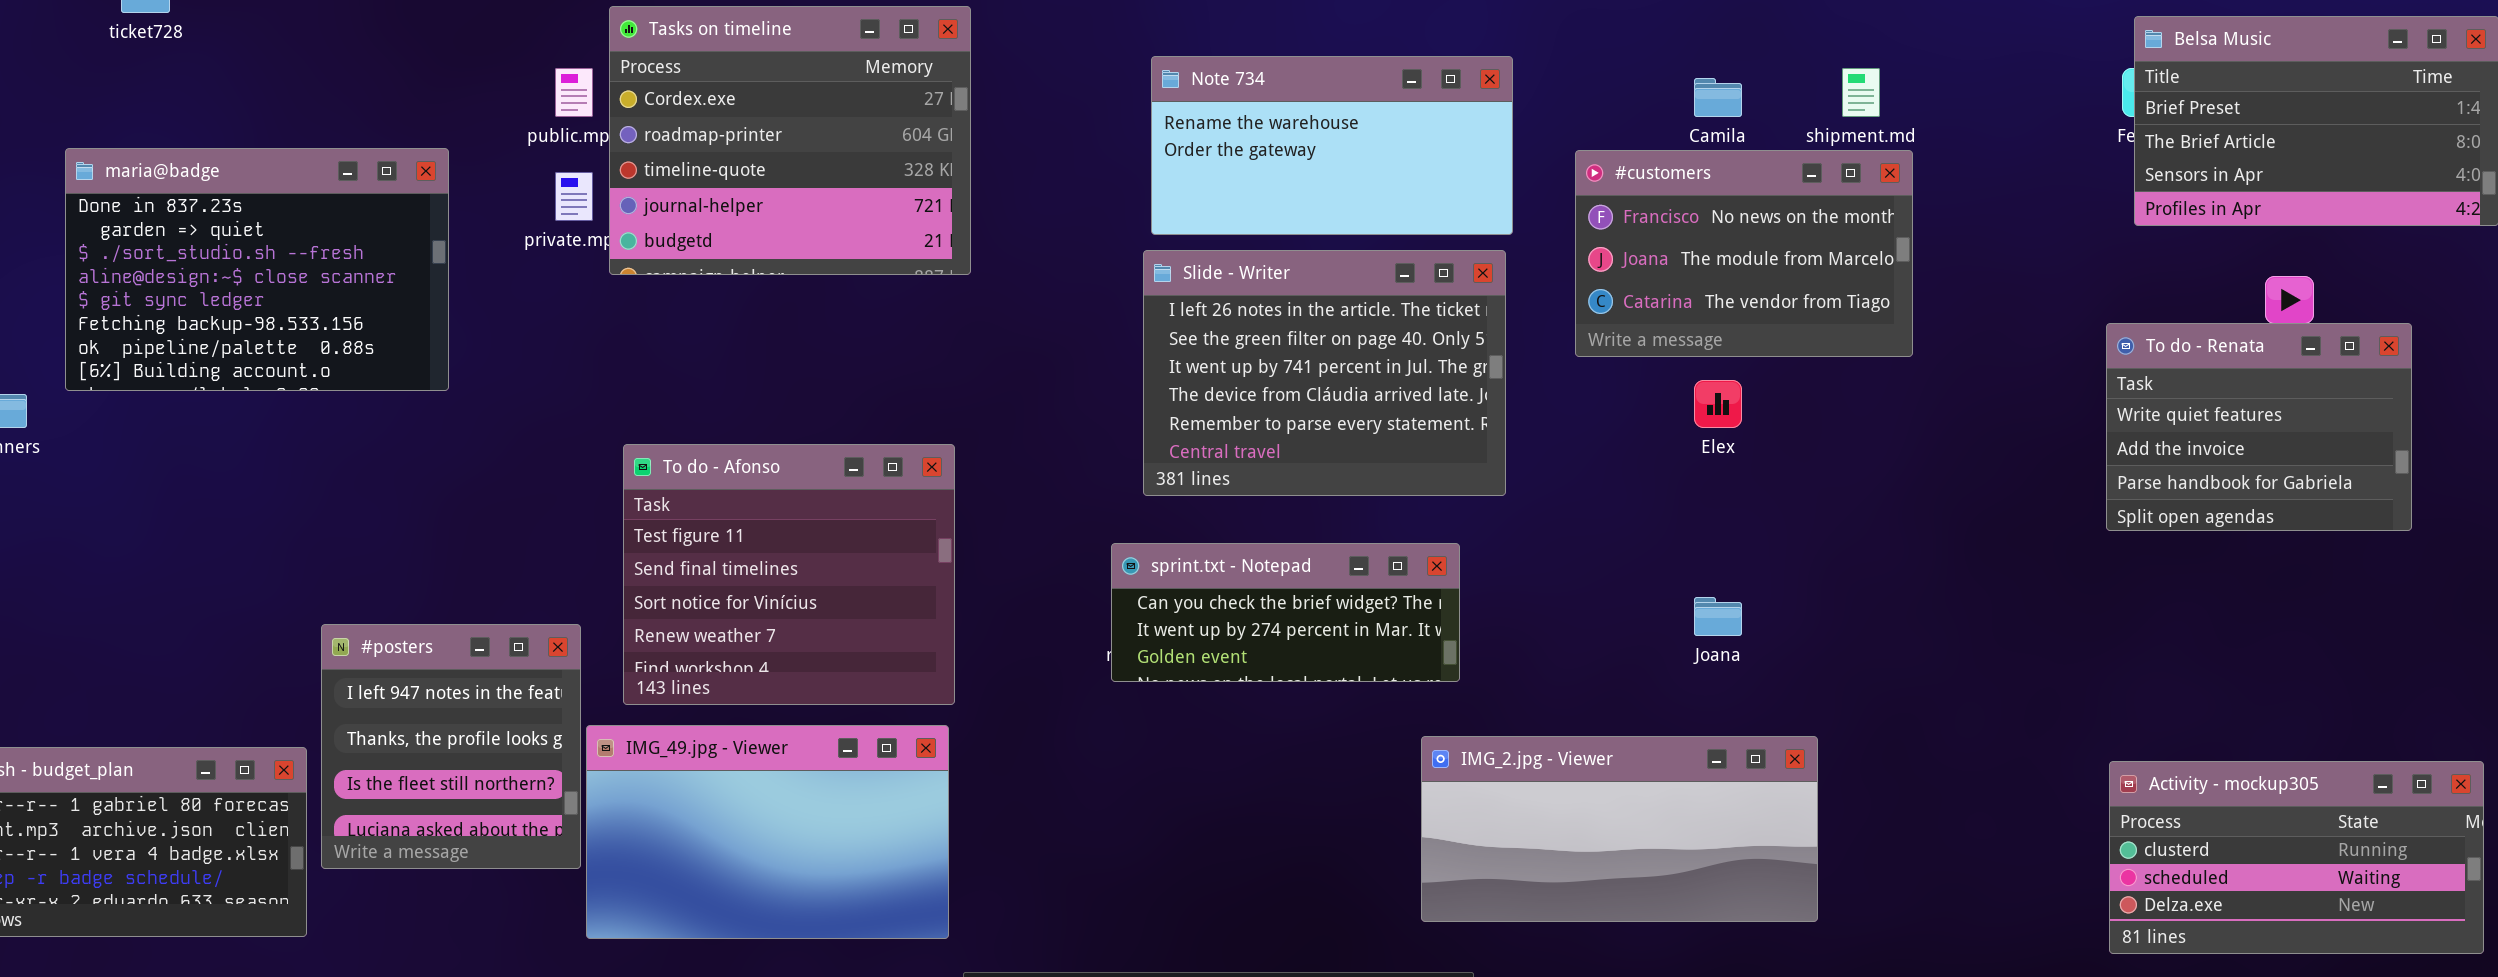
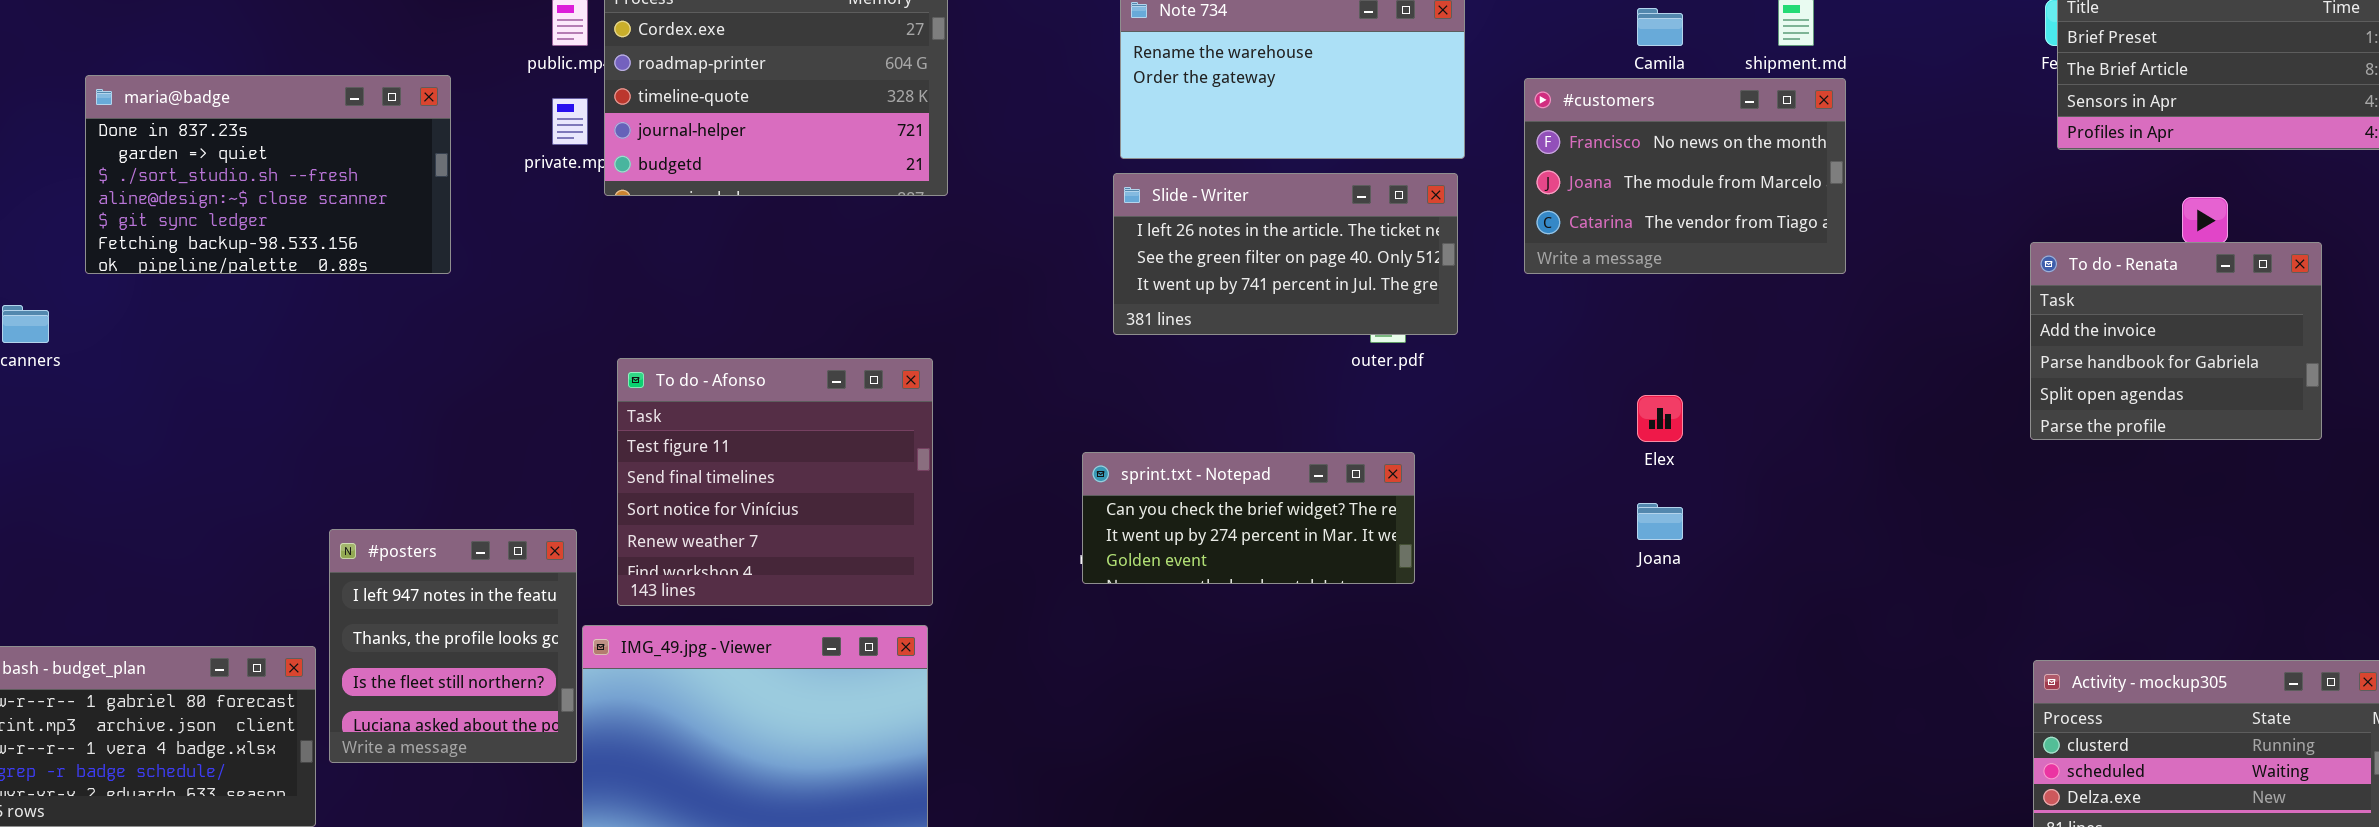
maria@badge: [65,148,449,391] -> [85,75,451,274], resized
Slide - Writer: [1143,250,1506,496] -> [1113,173,1458,335], resized
To do - Renata: [2106,323,2412,531] -> [2030,242,2322,440], scrolled down 1 row
Elex: [1694,380,1742,428] -> [1637,395,1683,442], moved
IMG_2.jpg - Viewer: [1421,736,1818,922] -> none, closed

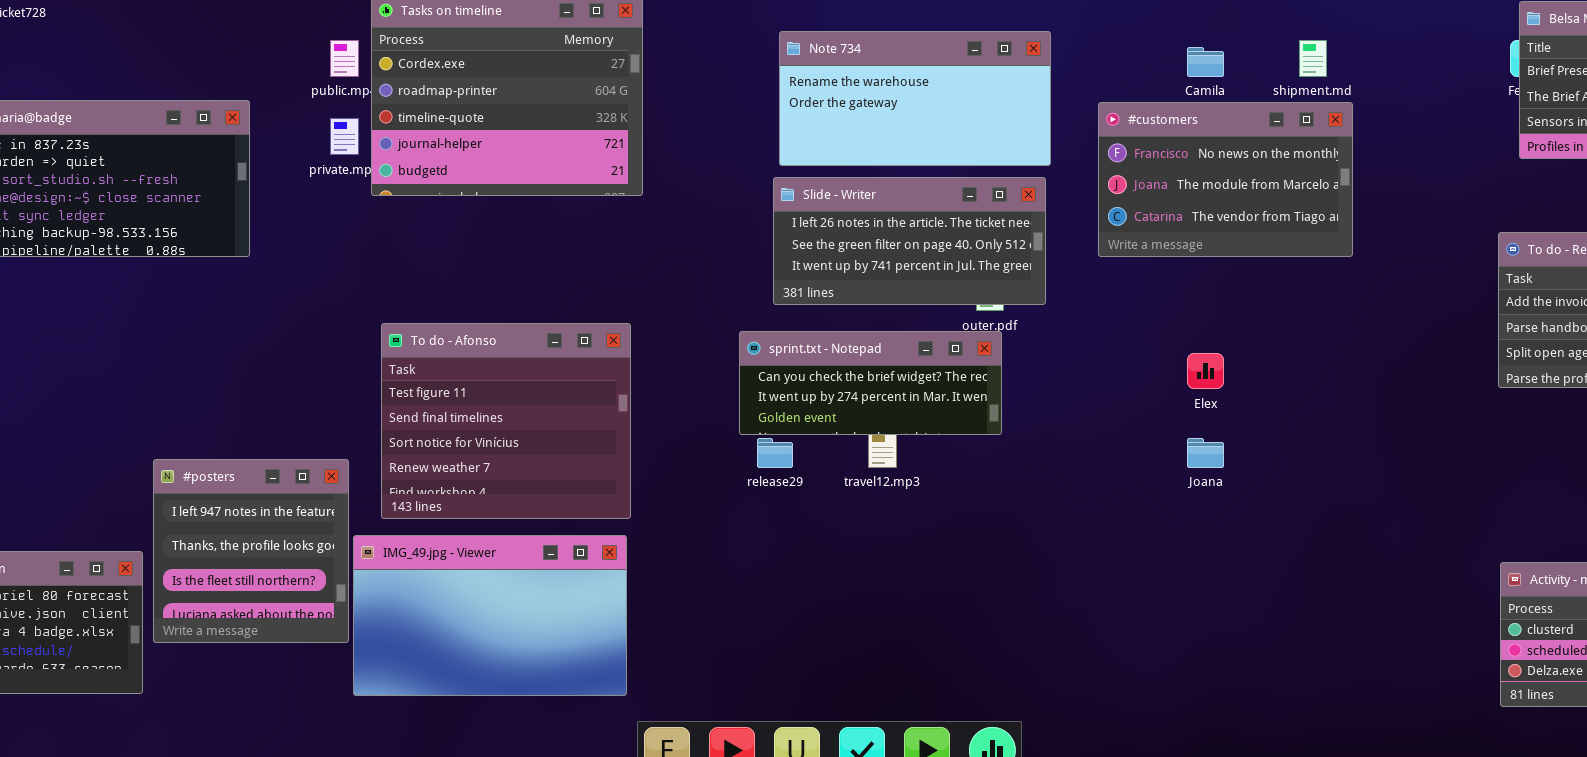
sprint.txt - Notepad: [1082,452,1415,584] -> [739,331,1002,435], moved

